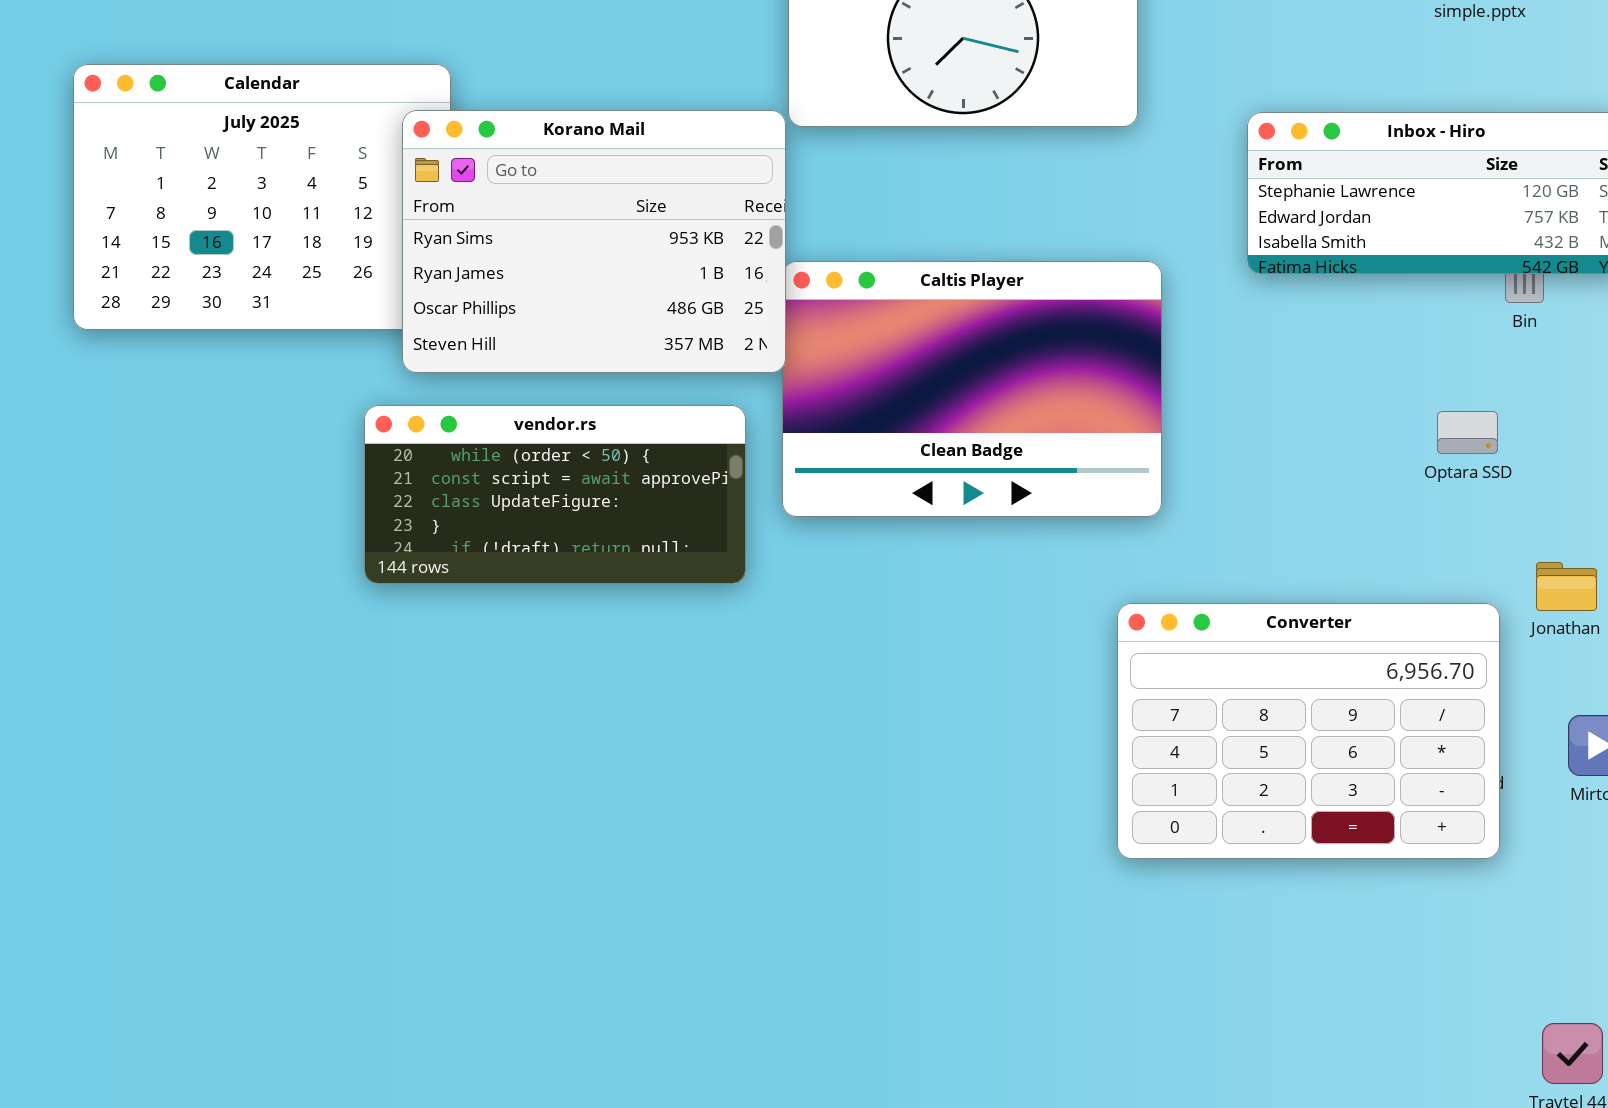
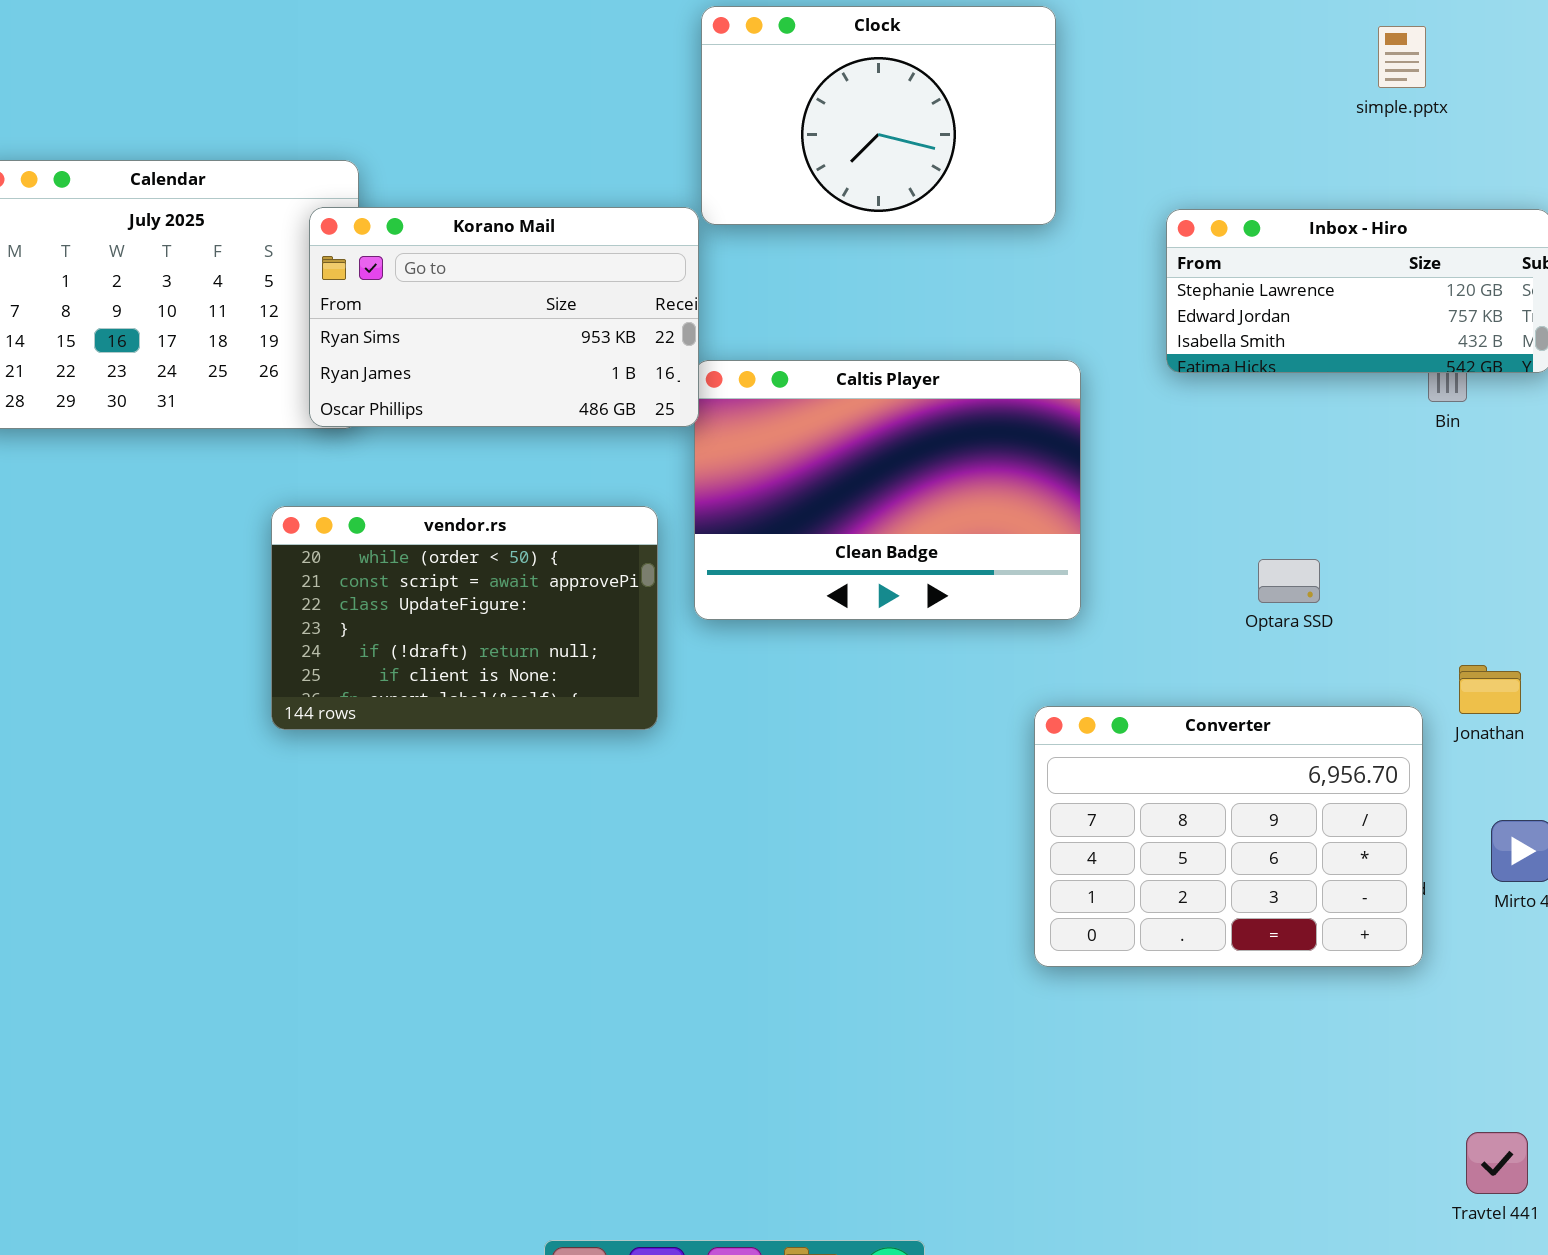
Korano Mail: [402,110,786,373] -> [309,207,699,427], resized
vendor.rs: [364,405,746,584] -> [271,506,658,730], resized
Optara SSD: [1437,411,1498,454] -> [1258,559,1320,603], moved

